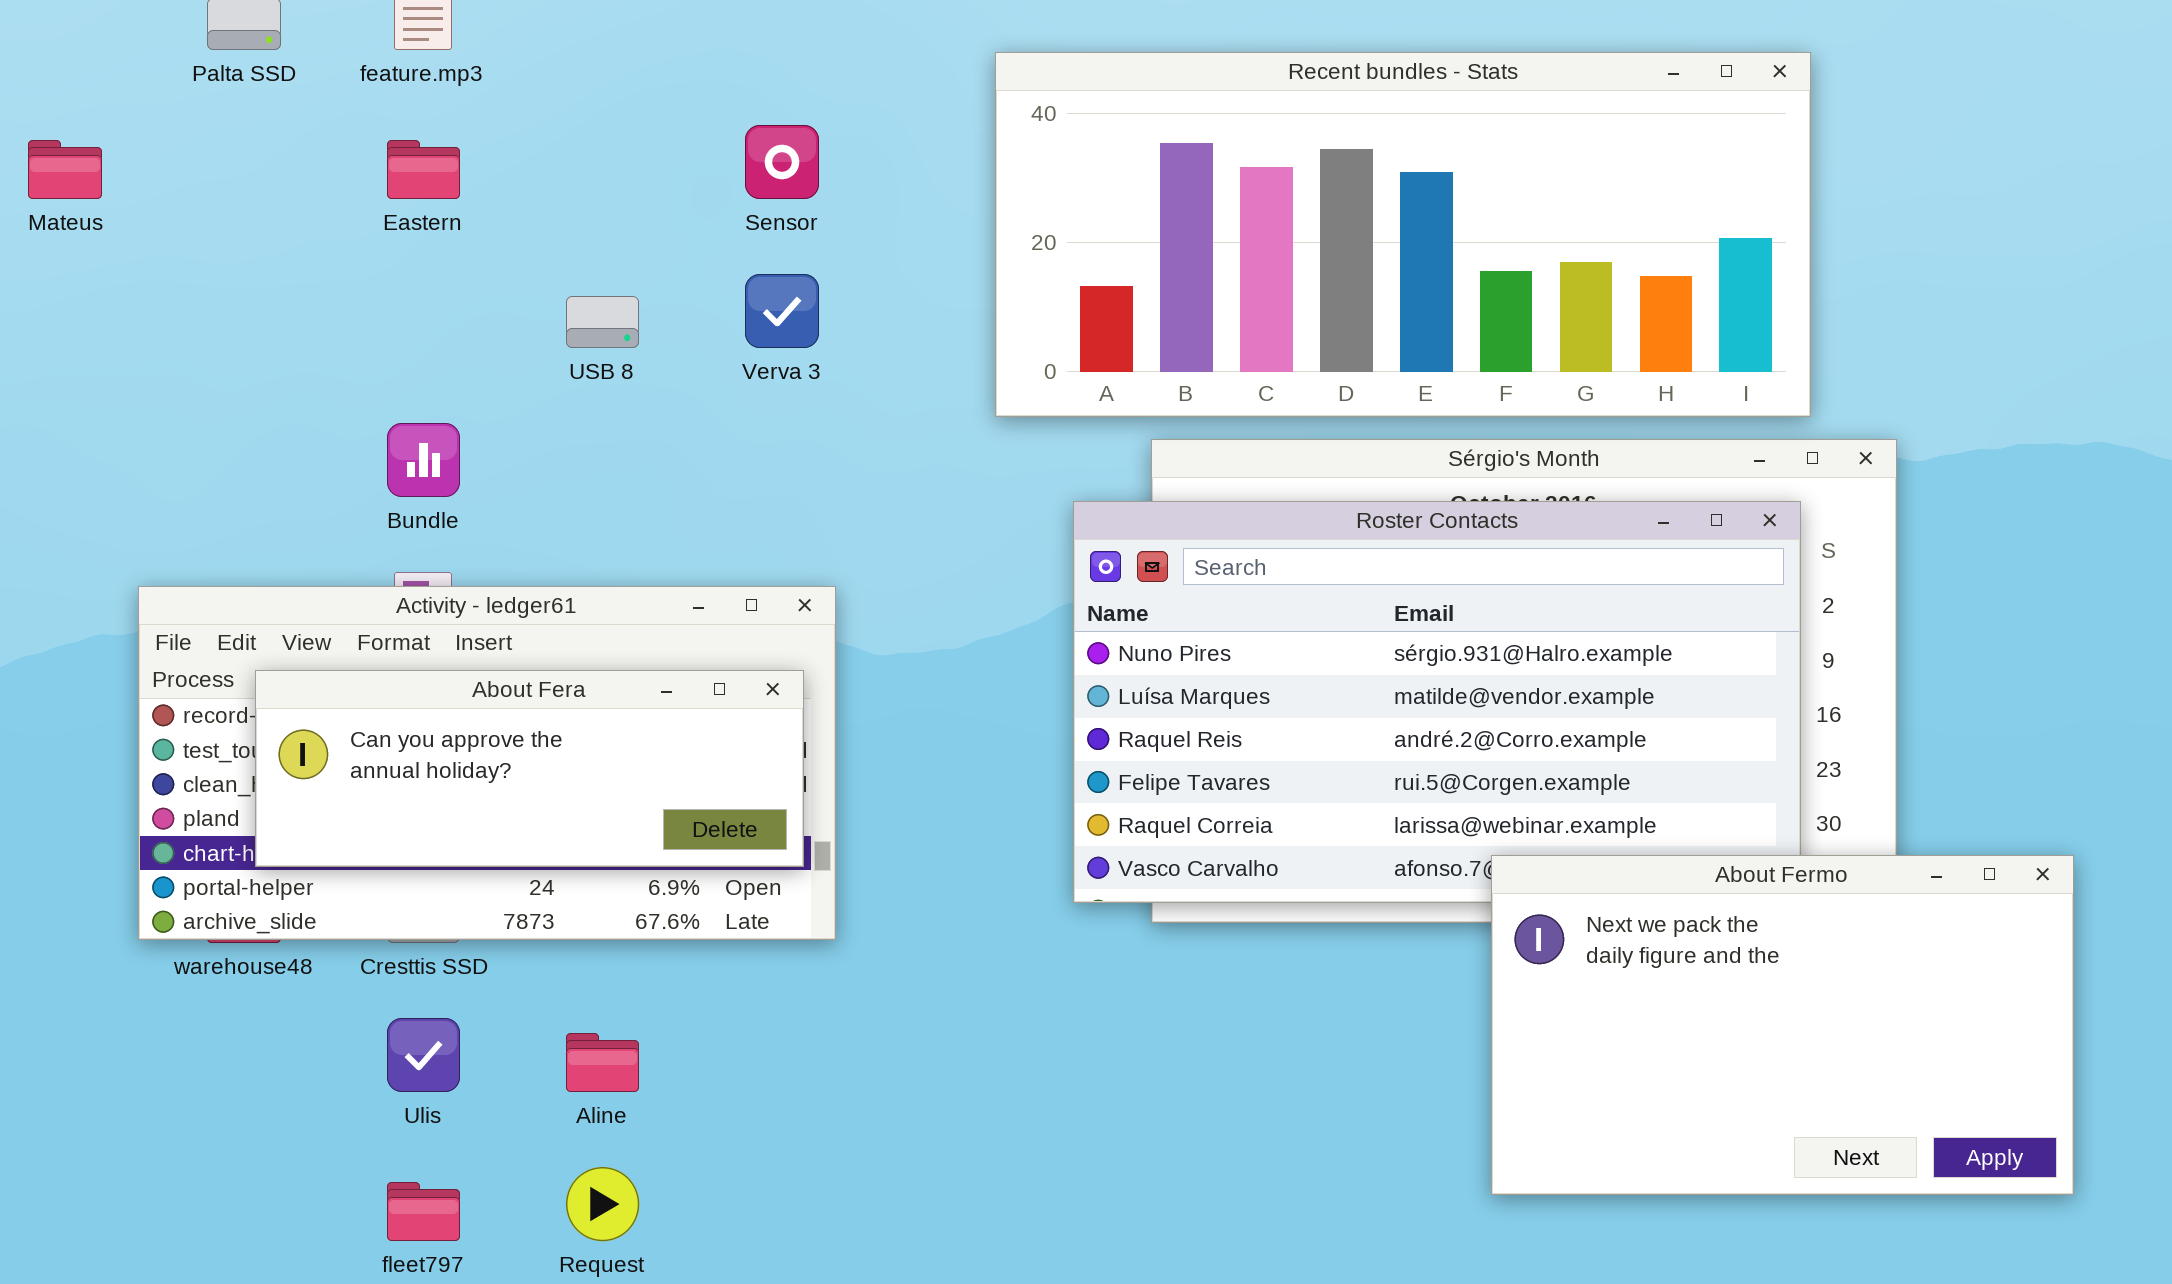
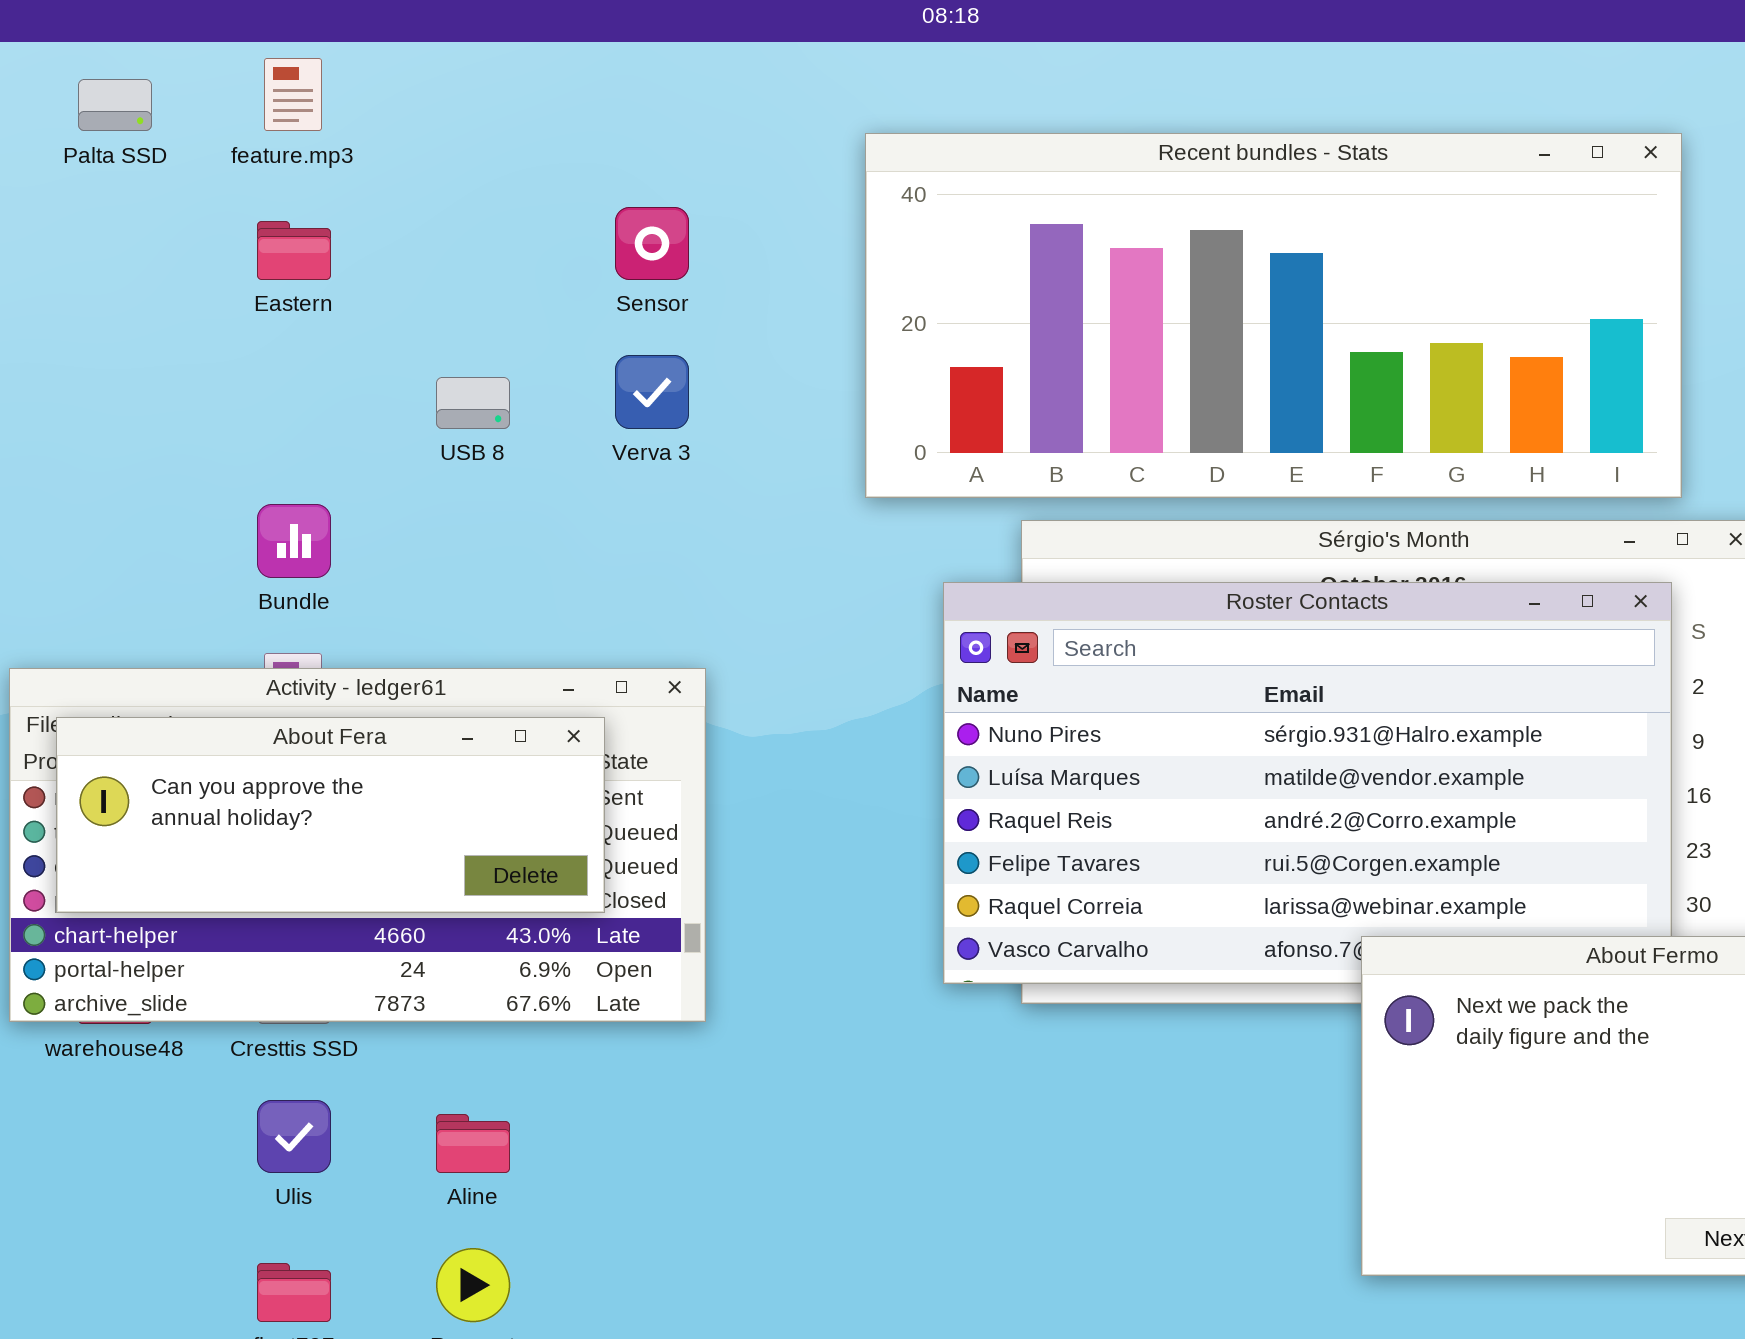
About Fera: [255,670,804,867] -> [56,717,605,913], moved

